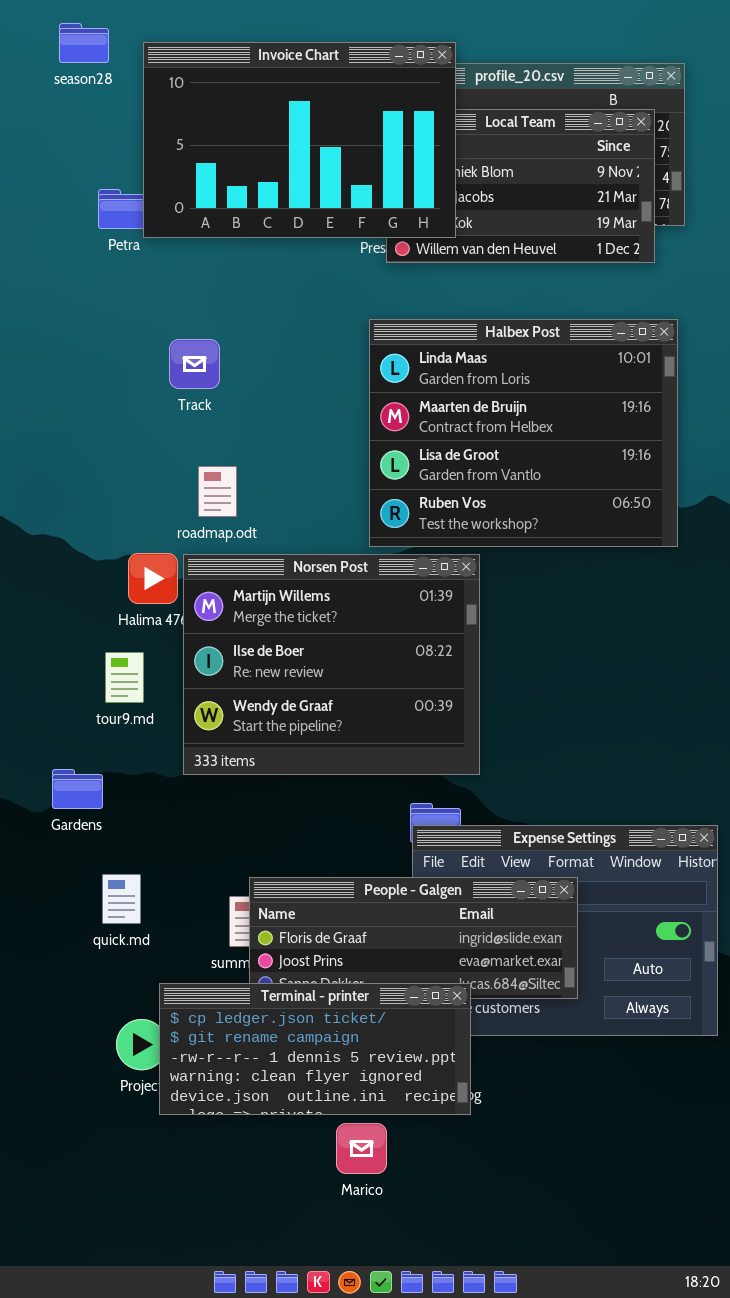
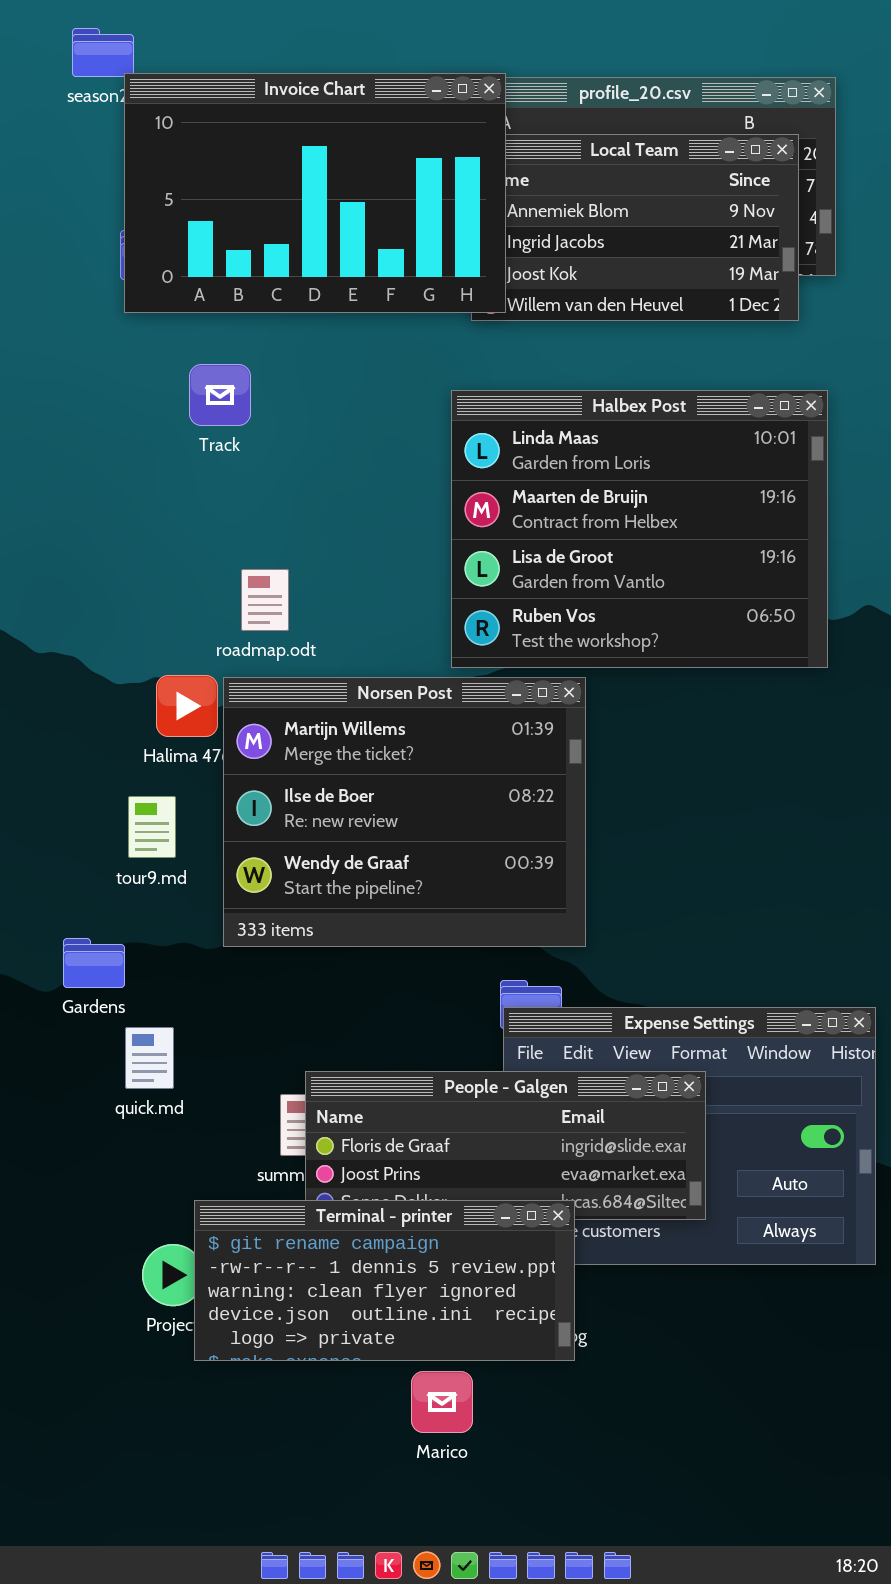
Invoice Chart: [143,42,456,238] -> [124,73,506,313], moved
Track: [169,339,220,389] -> [189,364,251,426], moved
quick.md: [102,874,141,924] -> [125,1027,174,1089], moved
Terminal - printer: [159,983,471,1115] -> [194,1200,575,1361], scrolled down 1 row

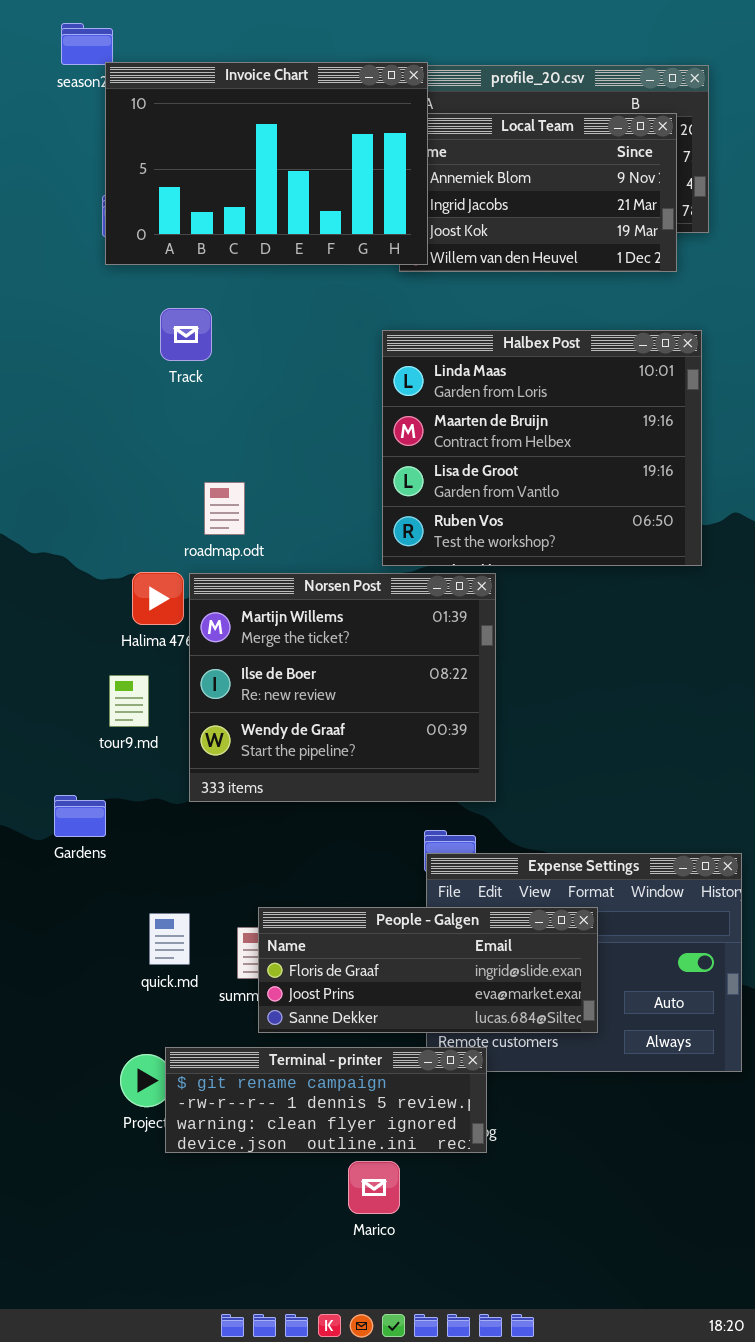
quick.md: [125,1027,174,1089] -> [149,913,190,965], moved
Terminal - printer: [194,1200,575,1361] -> [165,1047,487,1153], resized

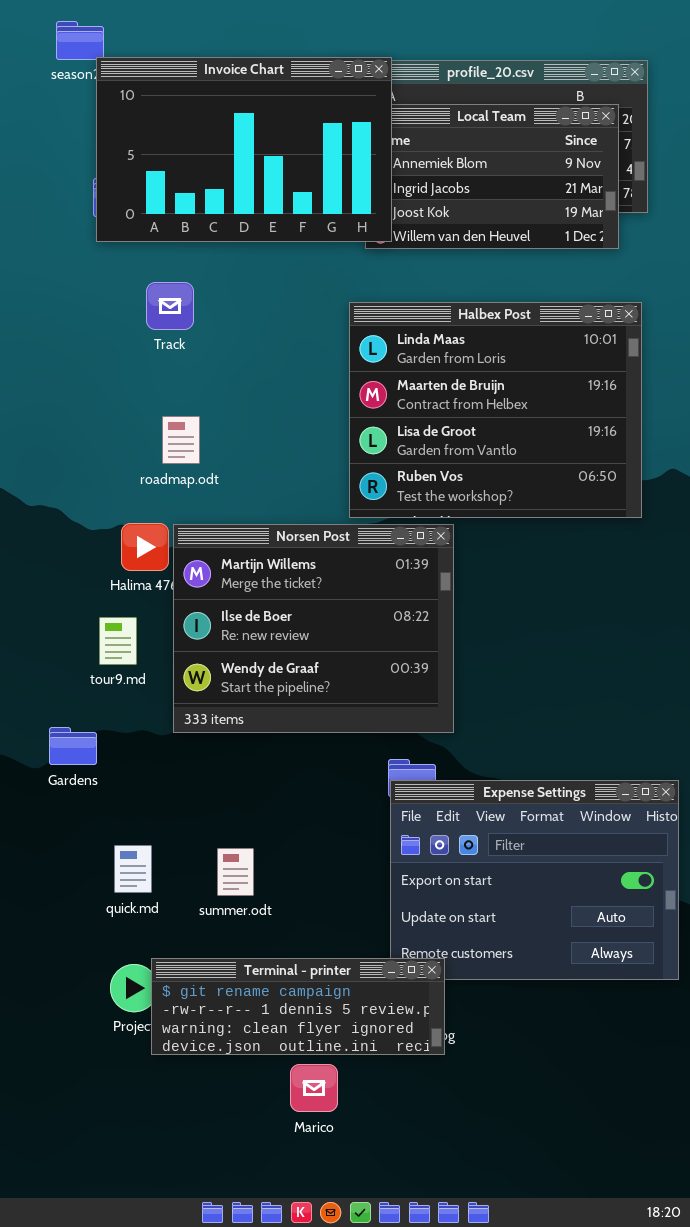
roadmap.odt: [204,482,245,535] -> [162,416,200,464], moved
People - Galgen: [258,907,598,1033] -> none, closed
quick.md: [149,913,190,965] -> [114,845,152,893], moved
Marico: [348,1161,400,1214] -> [290,1064,338,1112], moved

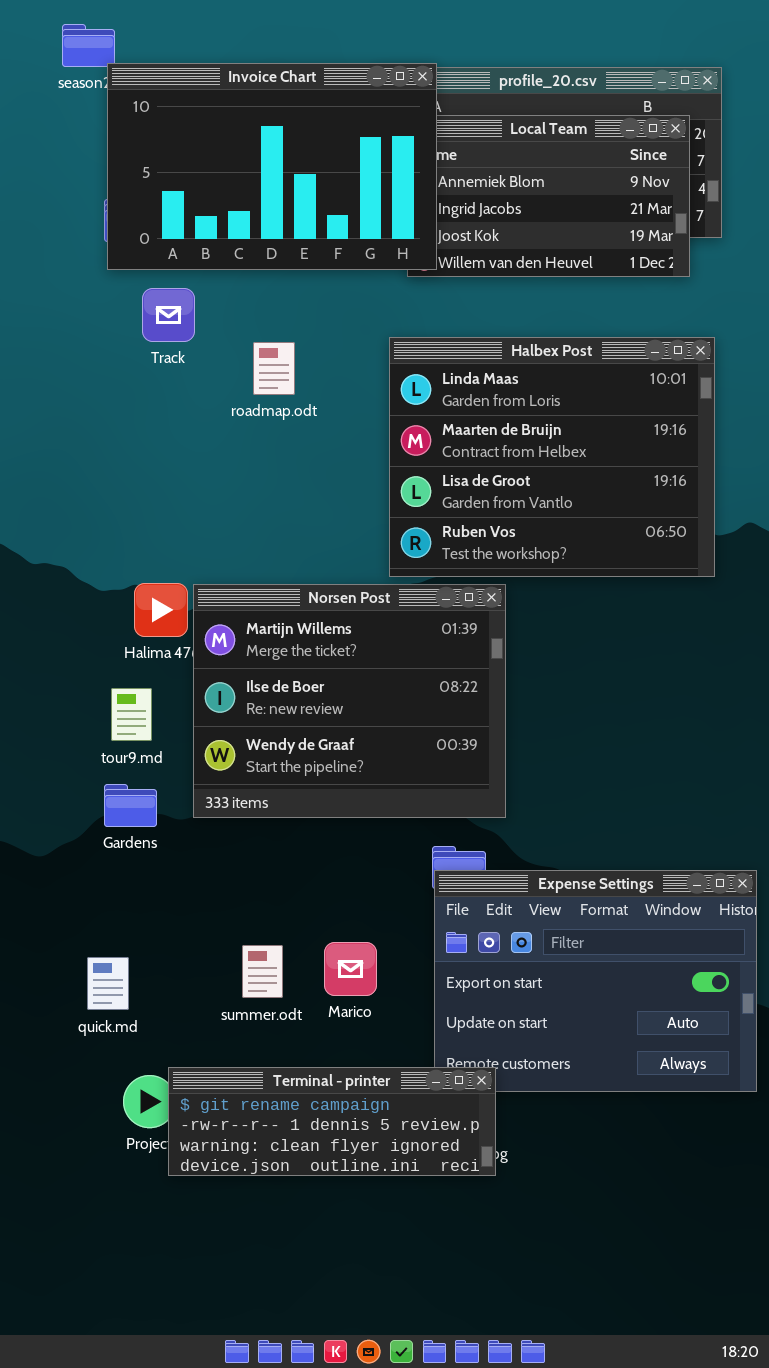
Track: [146,282,194,330] -> [142,288,195,342], moved
roadmap.odt: [162,416,200,464] -> [253,342,295,395], moved
Gardens: [49,727,97,765] -> [104,784,157,827], moved
quick.md: [114,845,152,893] -> [87,957,129,1010], moved
Marico: [290,1064,338,1112] -> [324,942,377,996], moved

